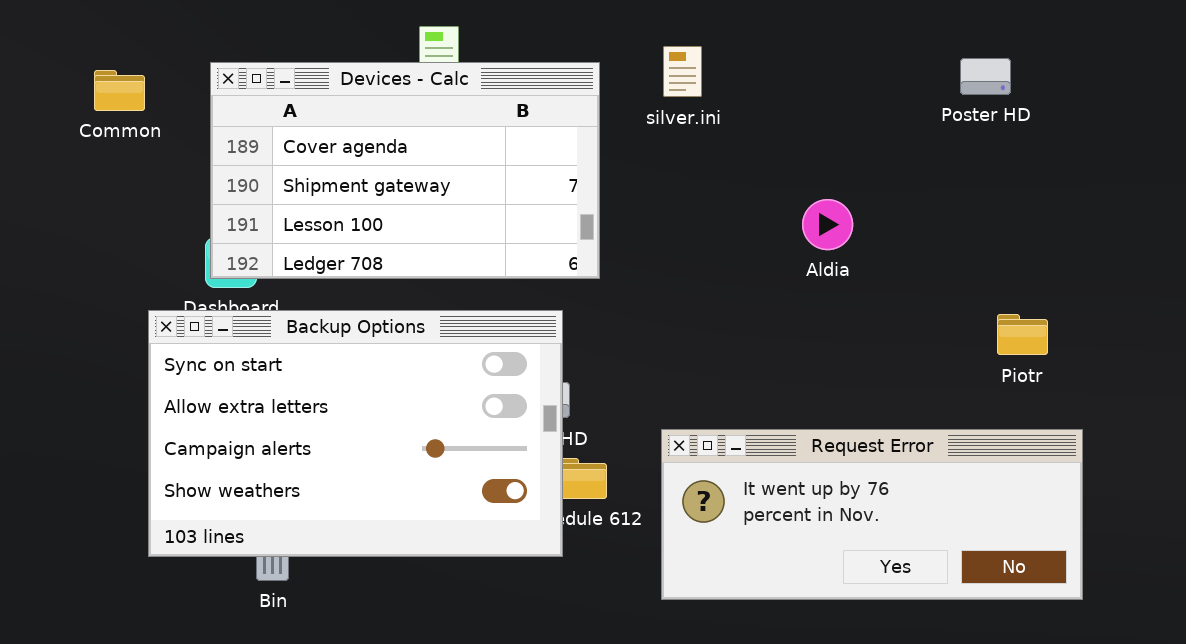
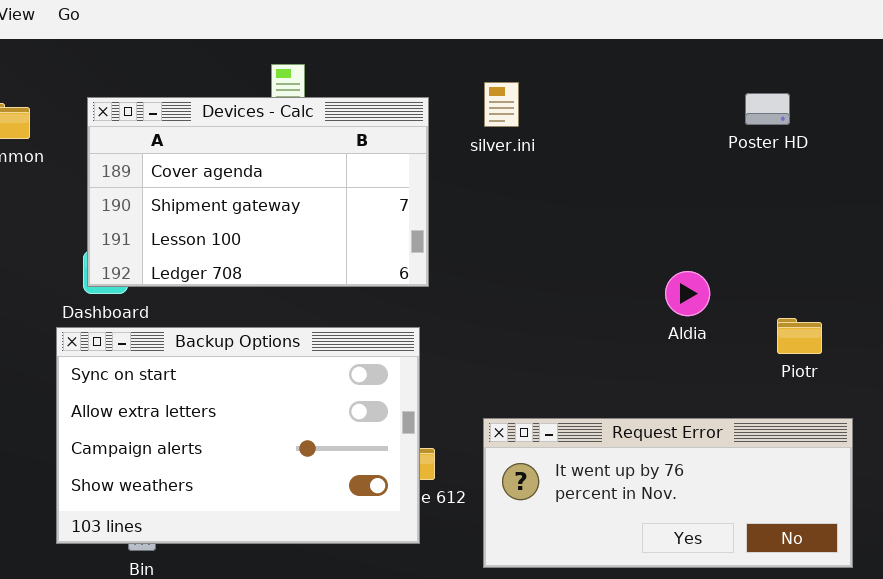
Aldia: [802,199,853,250] -> [665,271,710,316], moved
Backup Options: [148,310,563,557] -> [56,327,420,544], moved

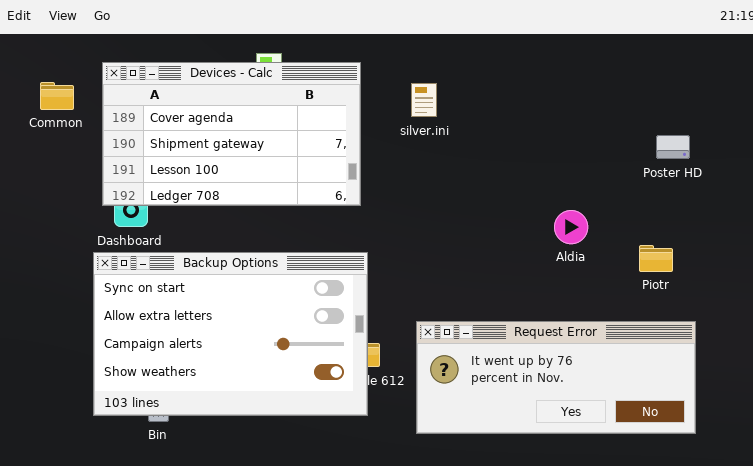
silver.ini: [484,82,519,127] -> [411,83,437,117], moved
Poster HD: [745,93,790,125] -> [656,135,690,159], moved
Devices - Calc: [87,97,429,287] -> [102,62,361,206], moved

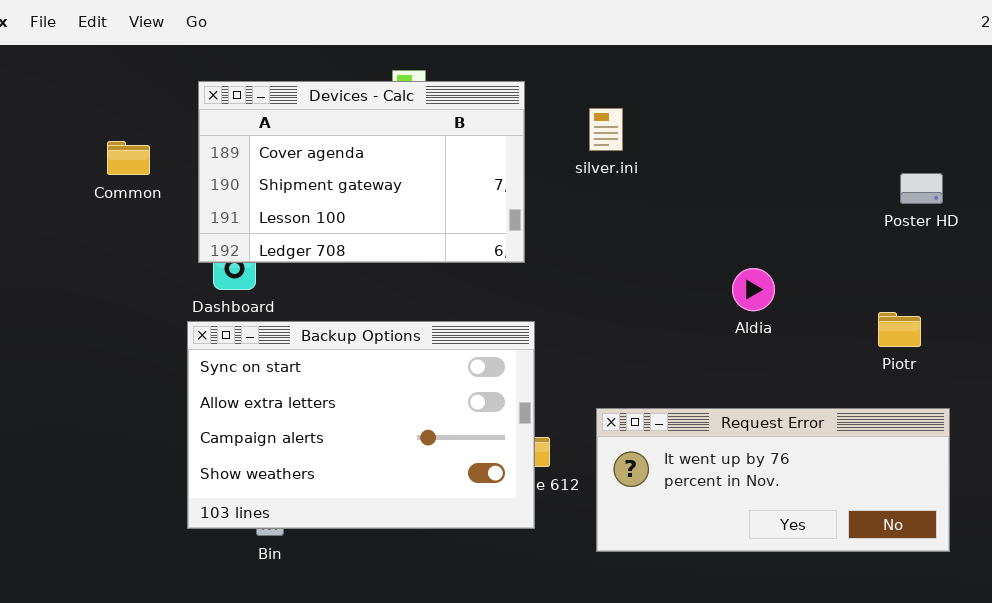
Common: [40,82,74,110] -> [107,141,150,175], moved
Aldia: [554,210,588,244] -> [732,268,775,311], moved

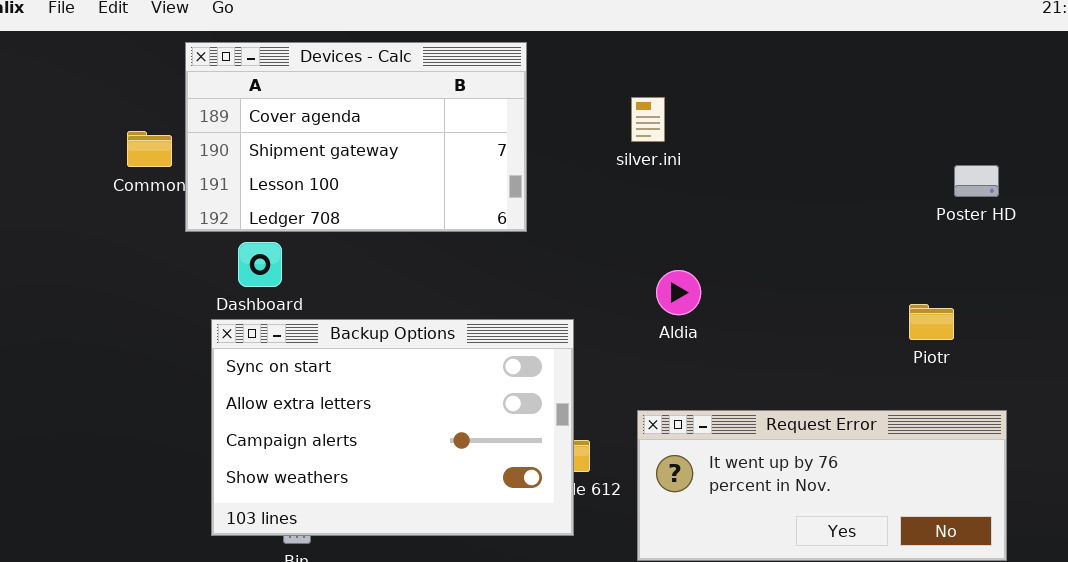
Devices - Calc: [198,81,525,263] -> [185,42,527,232], moved
Aldia: [732,268,775,311] -> [656,270,701,315], moved
Piotr: [878,312,921,347] -> [909,304,954,340], moved

